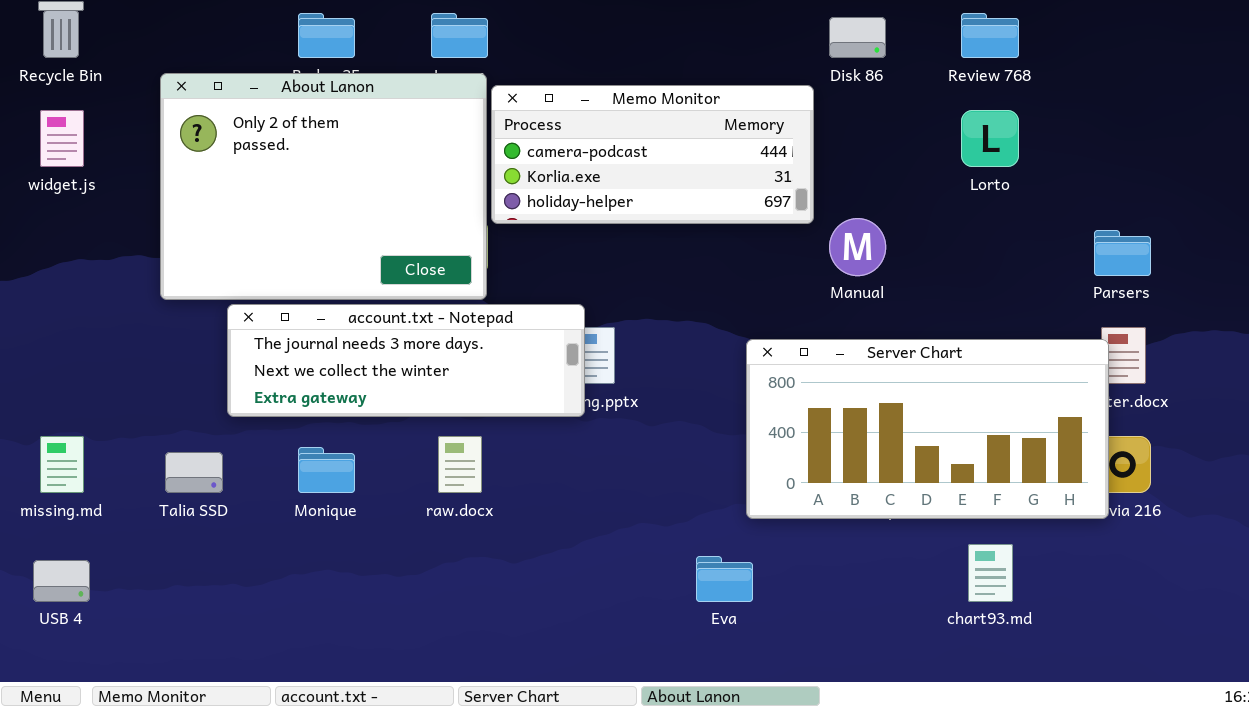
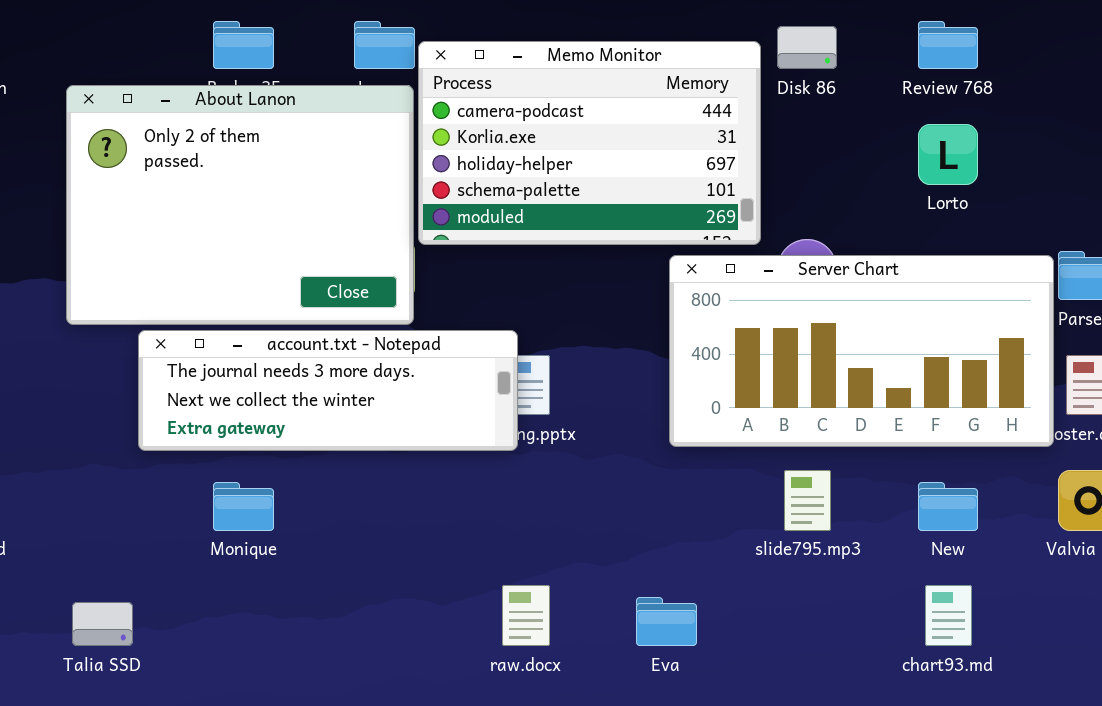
Memo Monitor: [491,85,814,224] -> [418,41,761,245], resized
Server Chart: [746,339,1109,519] -> [669,255,1054,447], moved
raw.docx: [438,436,482,493] -> [502,585,550,646], moved
Talia SSD: [165,452,223,493] -> [72,602,133,646], moved

